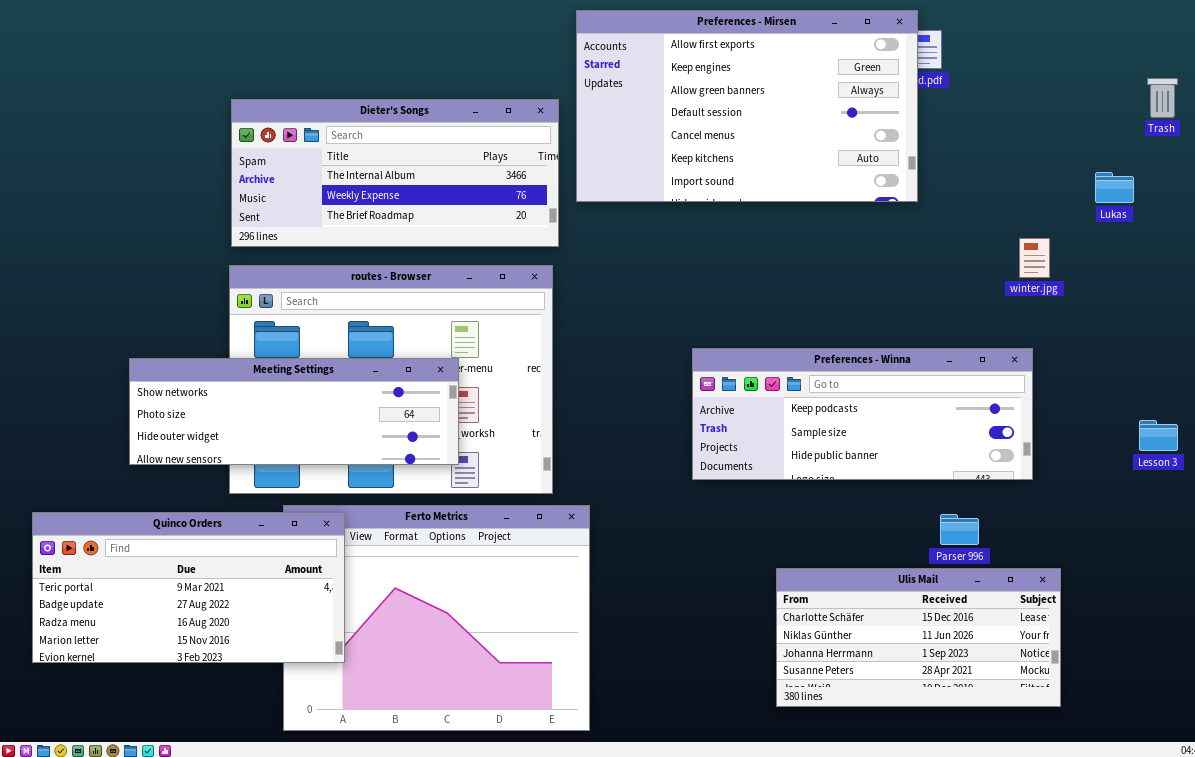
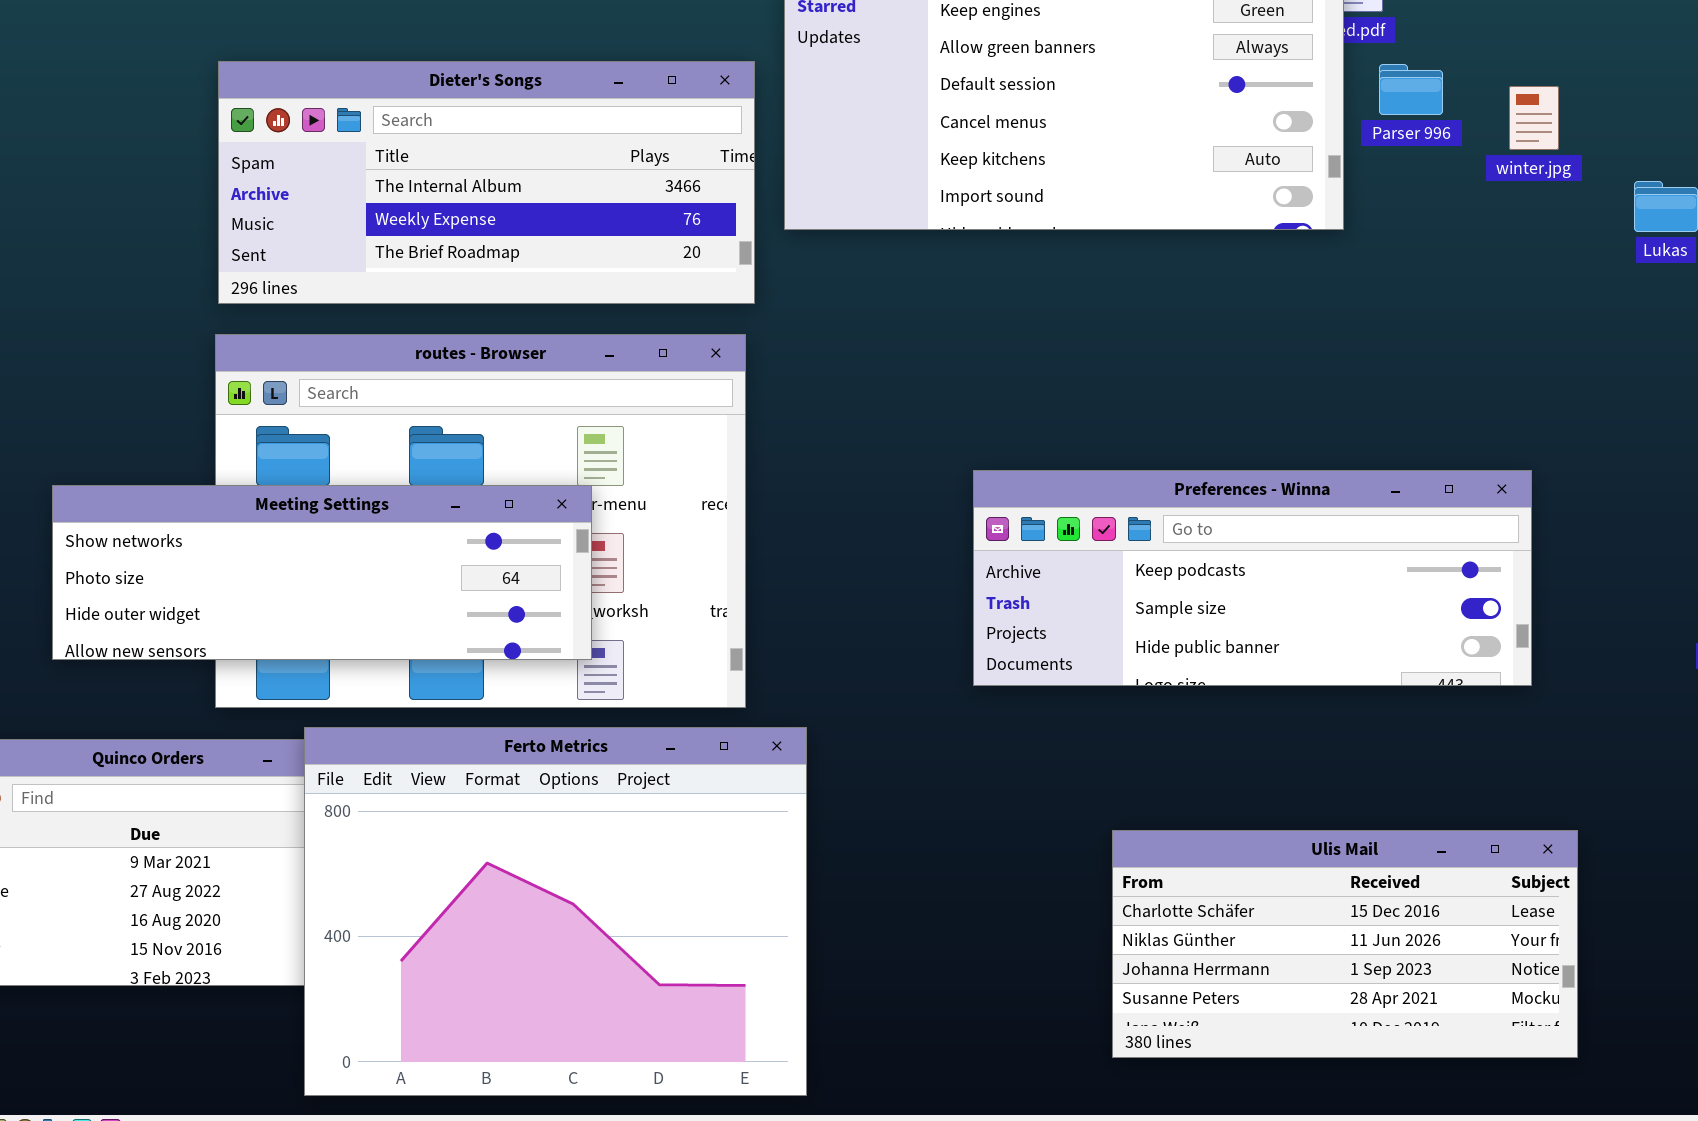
winter.jpg: [1019,238,1050,278] -> [1509,86,1559,150], moved
Ferto Metrics: [283,505,590,731] -> [304,727,807,1096], raised
Parser 996: [940,514,979,545] -> [1379,64,1443,115], moved

